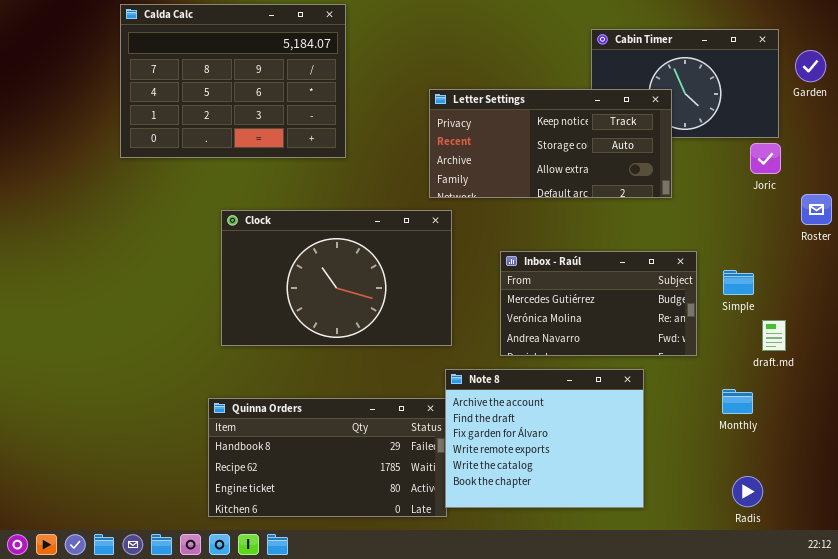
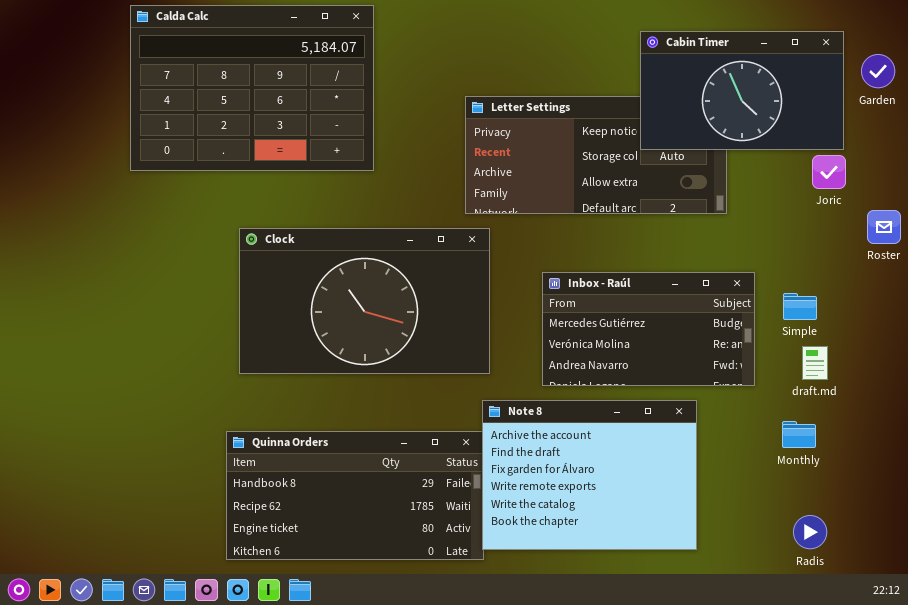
Cabin Timer: [591,29,779,138] -> [640,31,844,150], raised
draft.md: [762,320,786,351] -> [802,346,828,380], moved

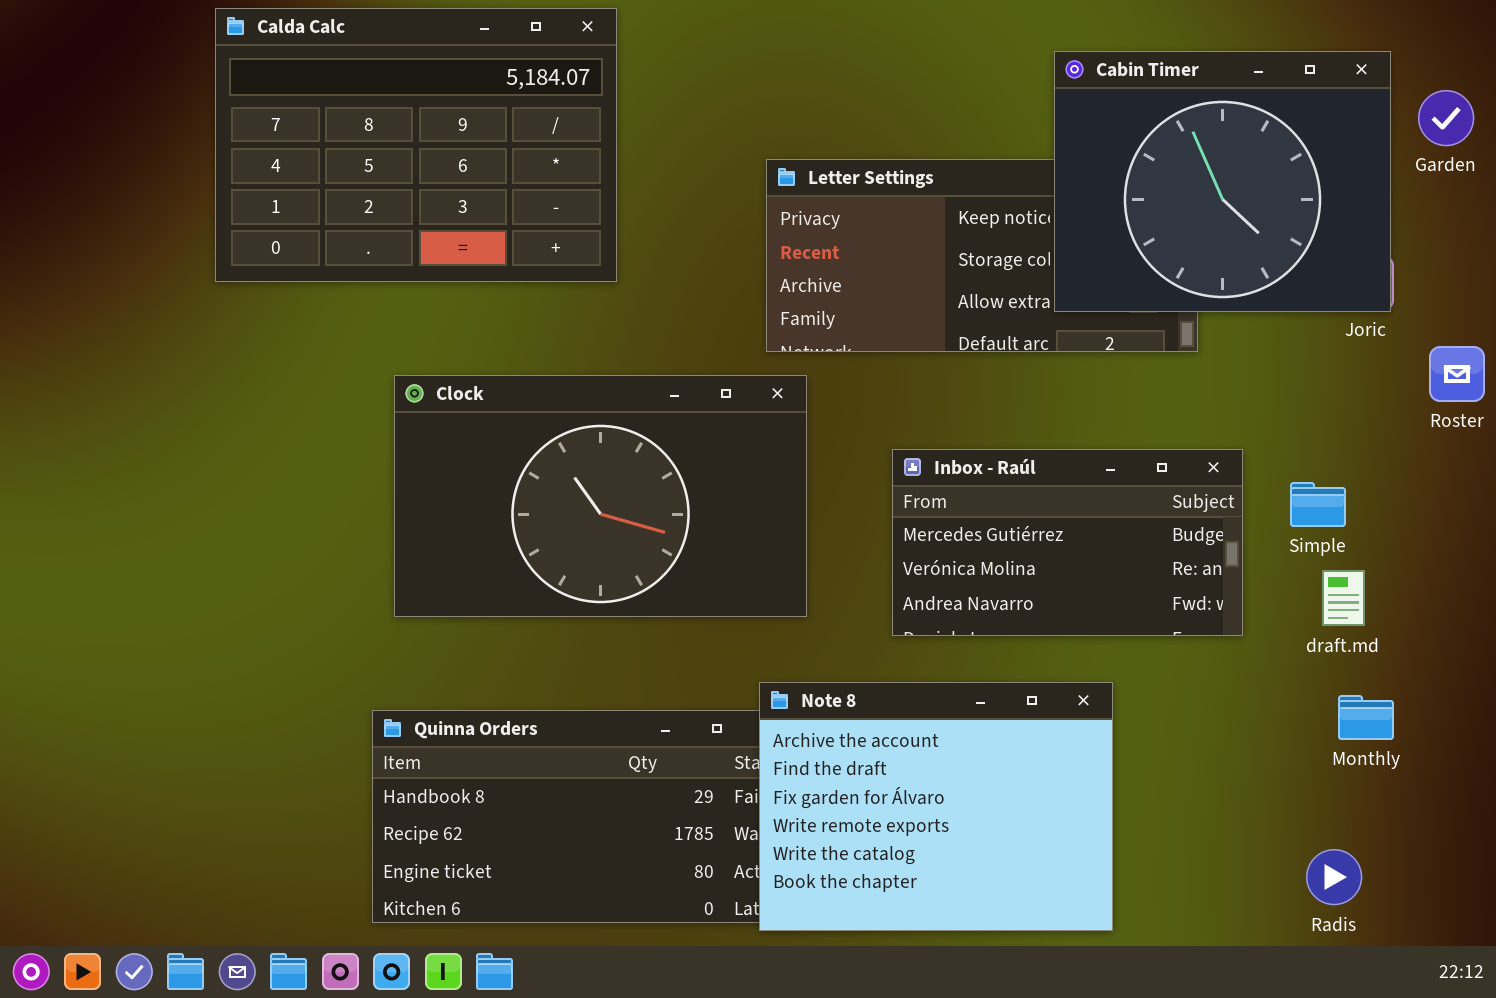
Cabin Timer: [640,31,844,150] -> [1054,51,1391,312], resized
Note 8: [482,400,697,550] -> [759,682,1113,931], moved
Monthly: [782,421,816,448] -> [1338,695,1394,740], moved

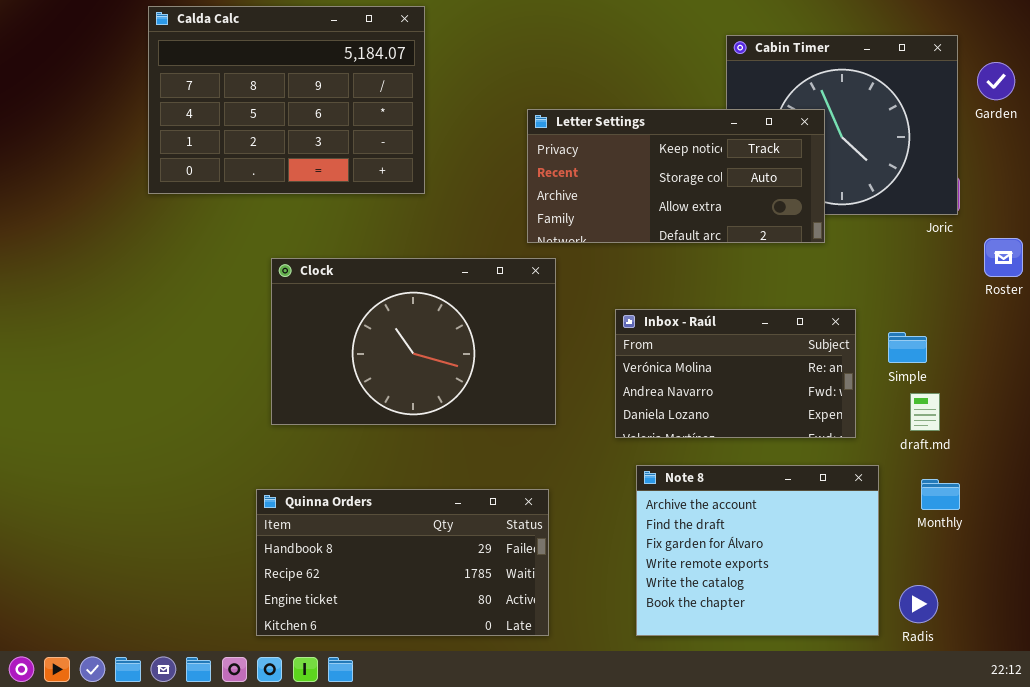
Letter Settings: [766,159,1198,352] -> [527,109,825,243], raised
Inbox - Raúl: [892,449,1243,636] -> [615,309,856,438], scrolled down 1 row
Note 8: [759,682,1113,931] -> [636,465,879,636], moved

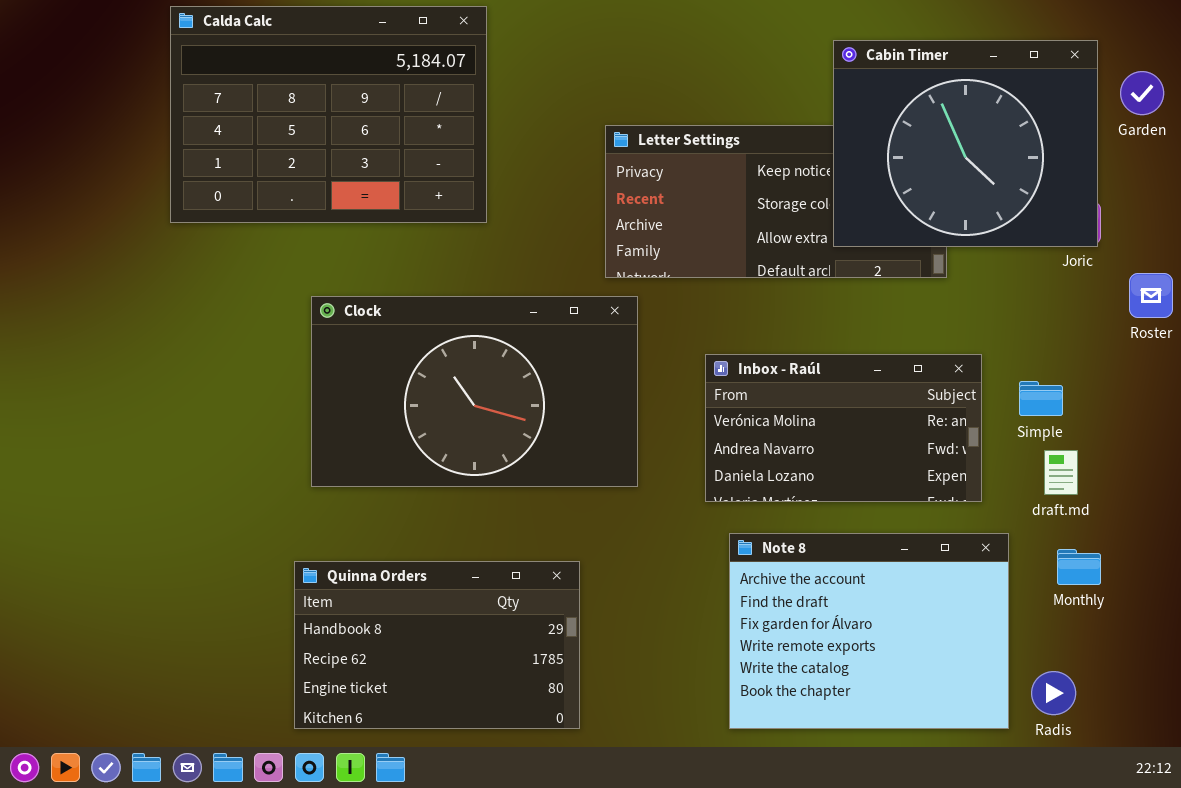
Cabin Timer: [726,35,958,215] -> [833,40,1098,247], raised
Quinna Orders: [256,489,549,636] -> [294,561,580,729], resized

